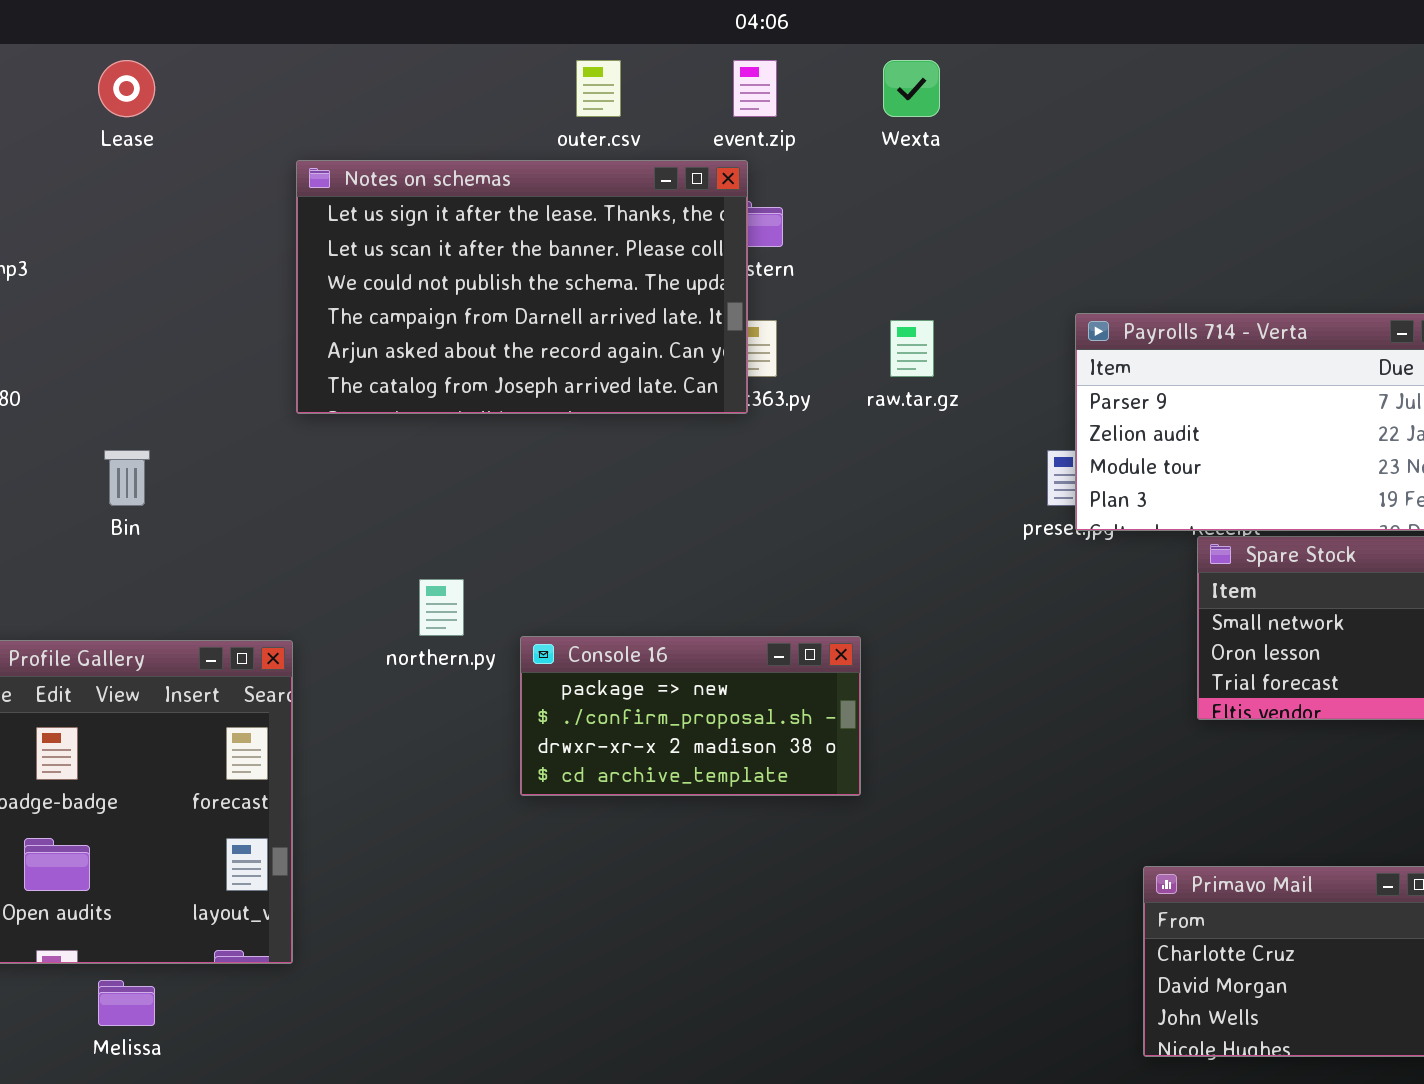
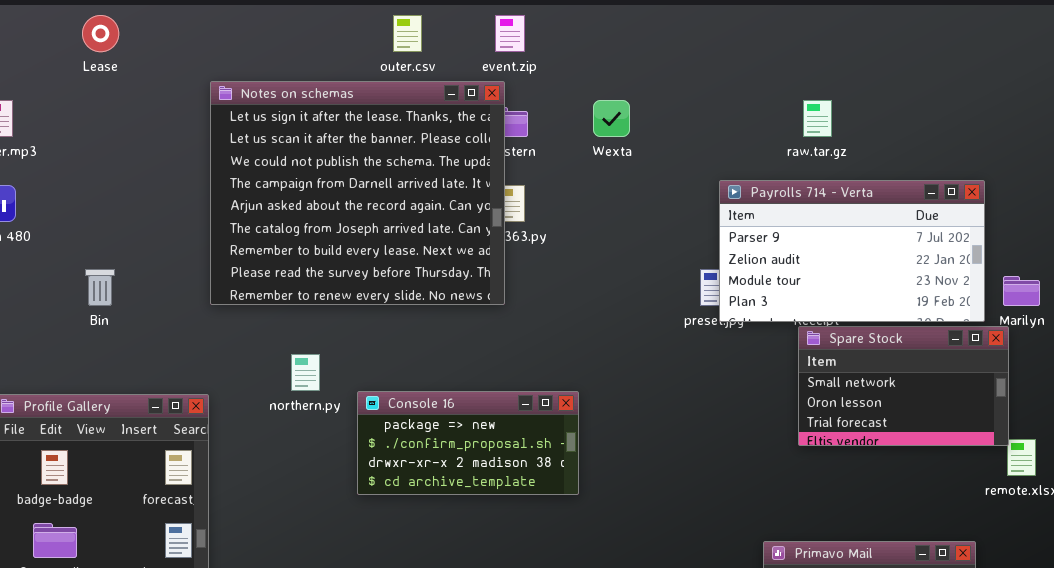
Wexta: [883,60,940,117] -> [593,100,630,137], moved
Notes on schemas: [296,160,748,414] -> [210,81,505,305], resized
raw.tar.gz: [890,320,934,377] -> [803,100,832,137], moved

